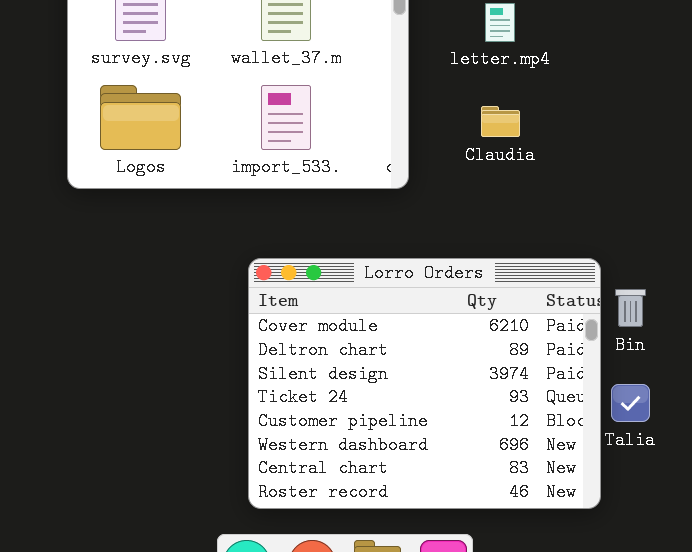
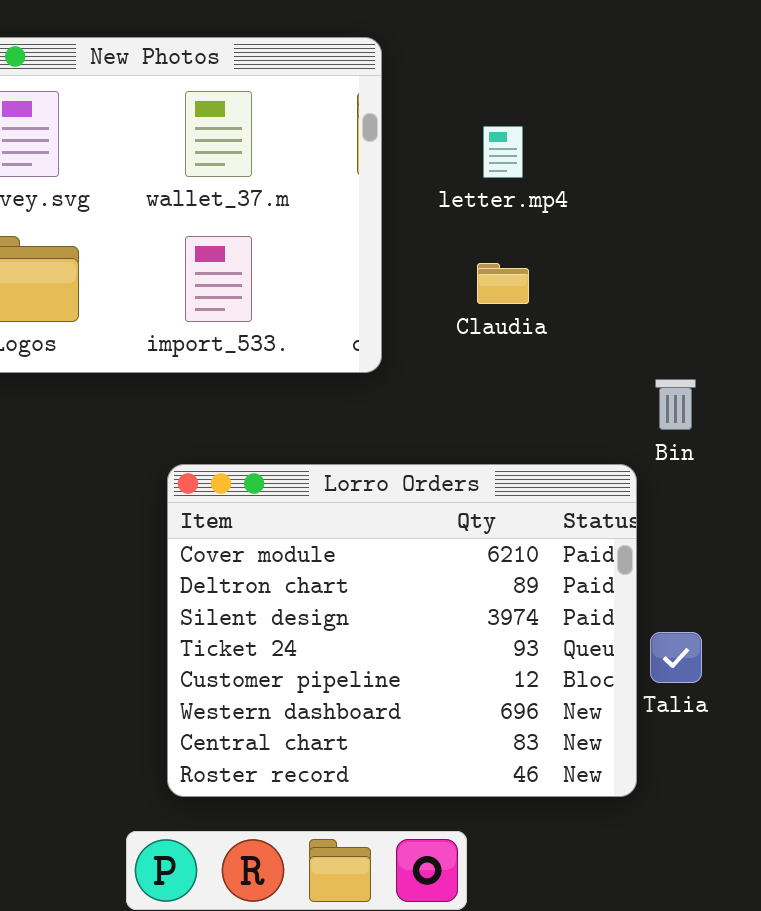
Bin: [615,289,646,327] -> [655,379,696,430], moved

